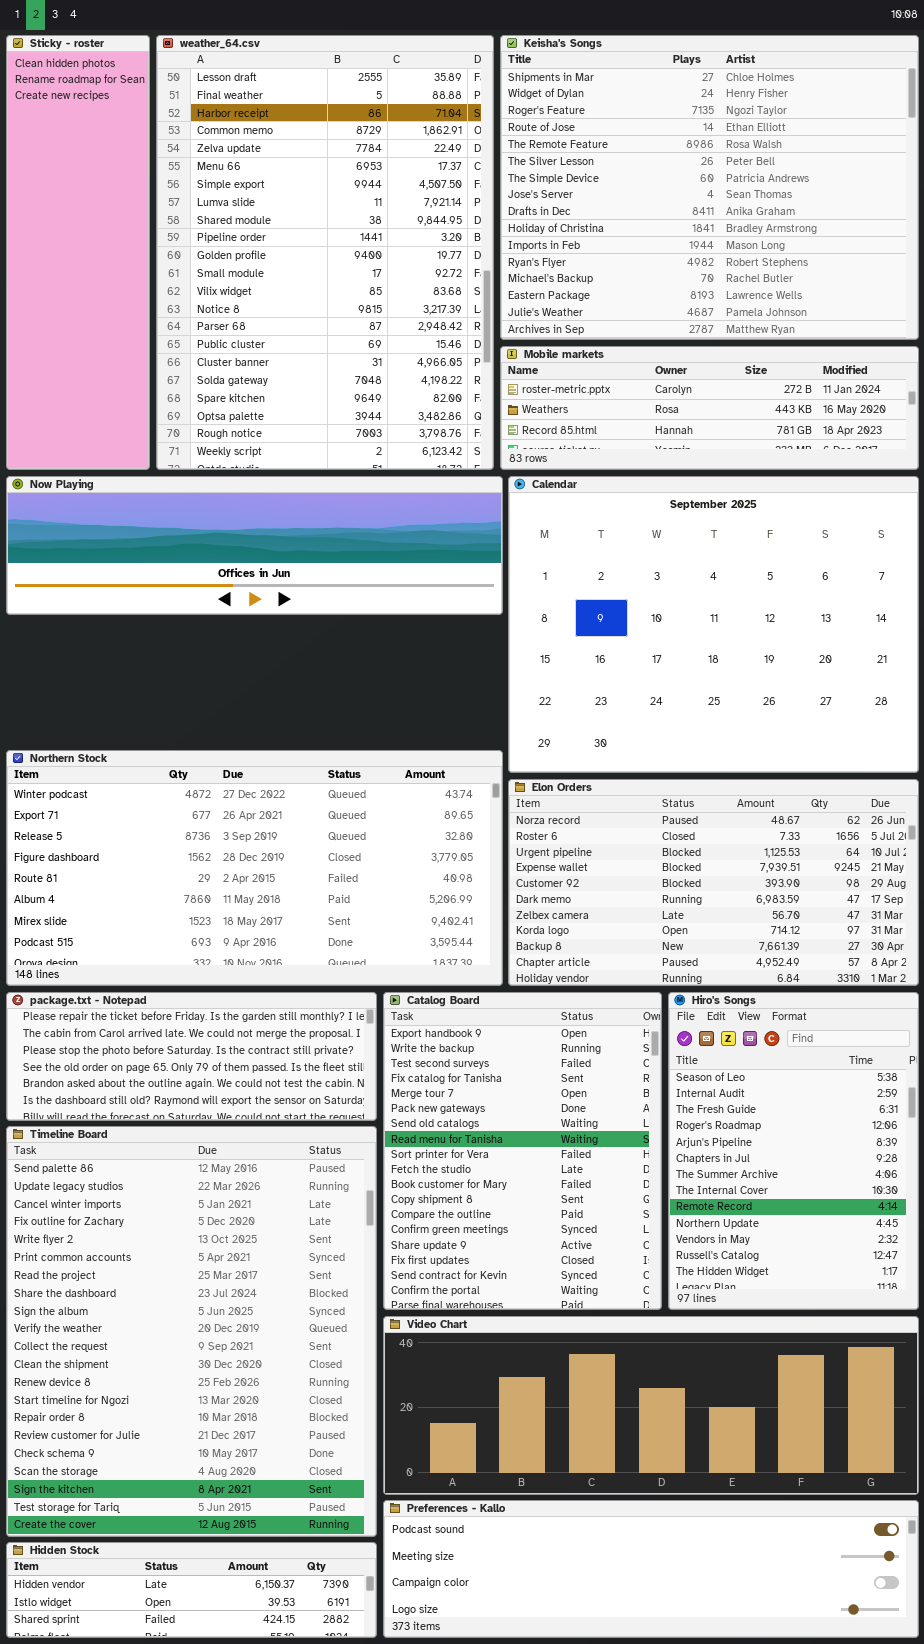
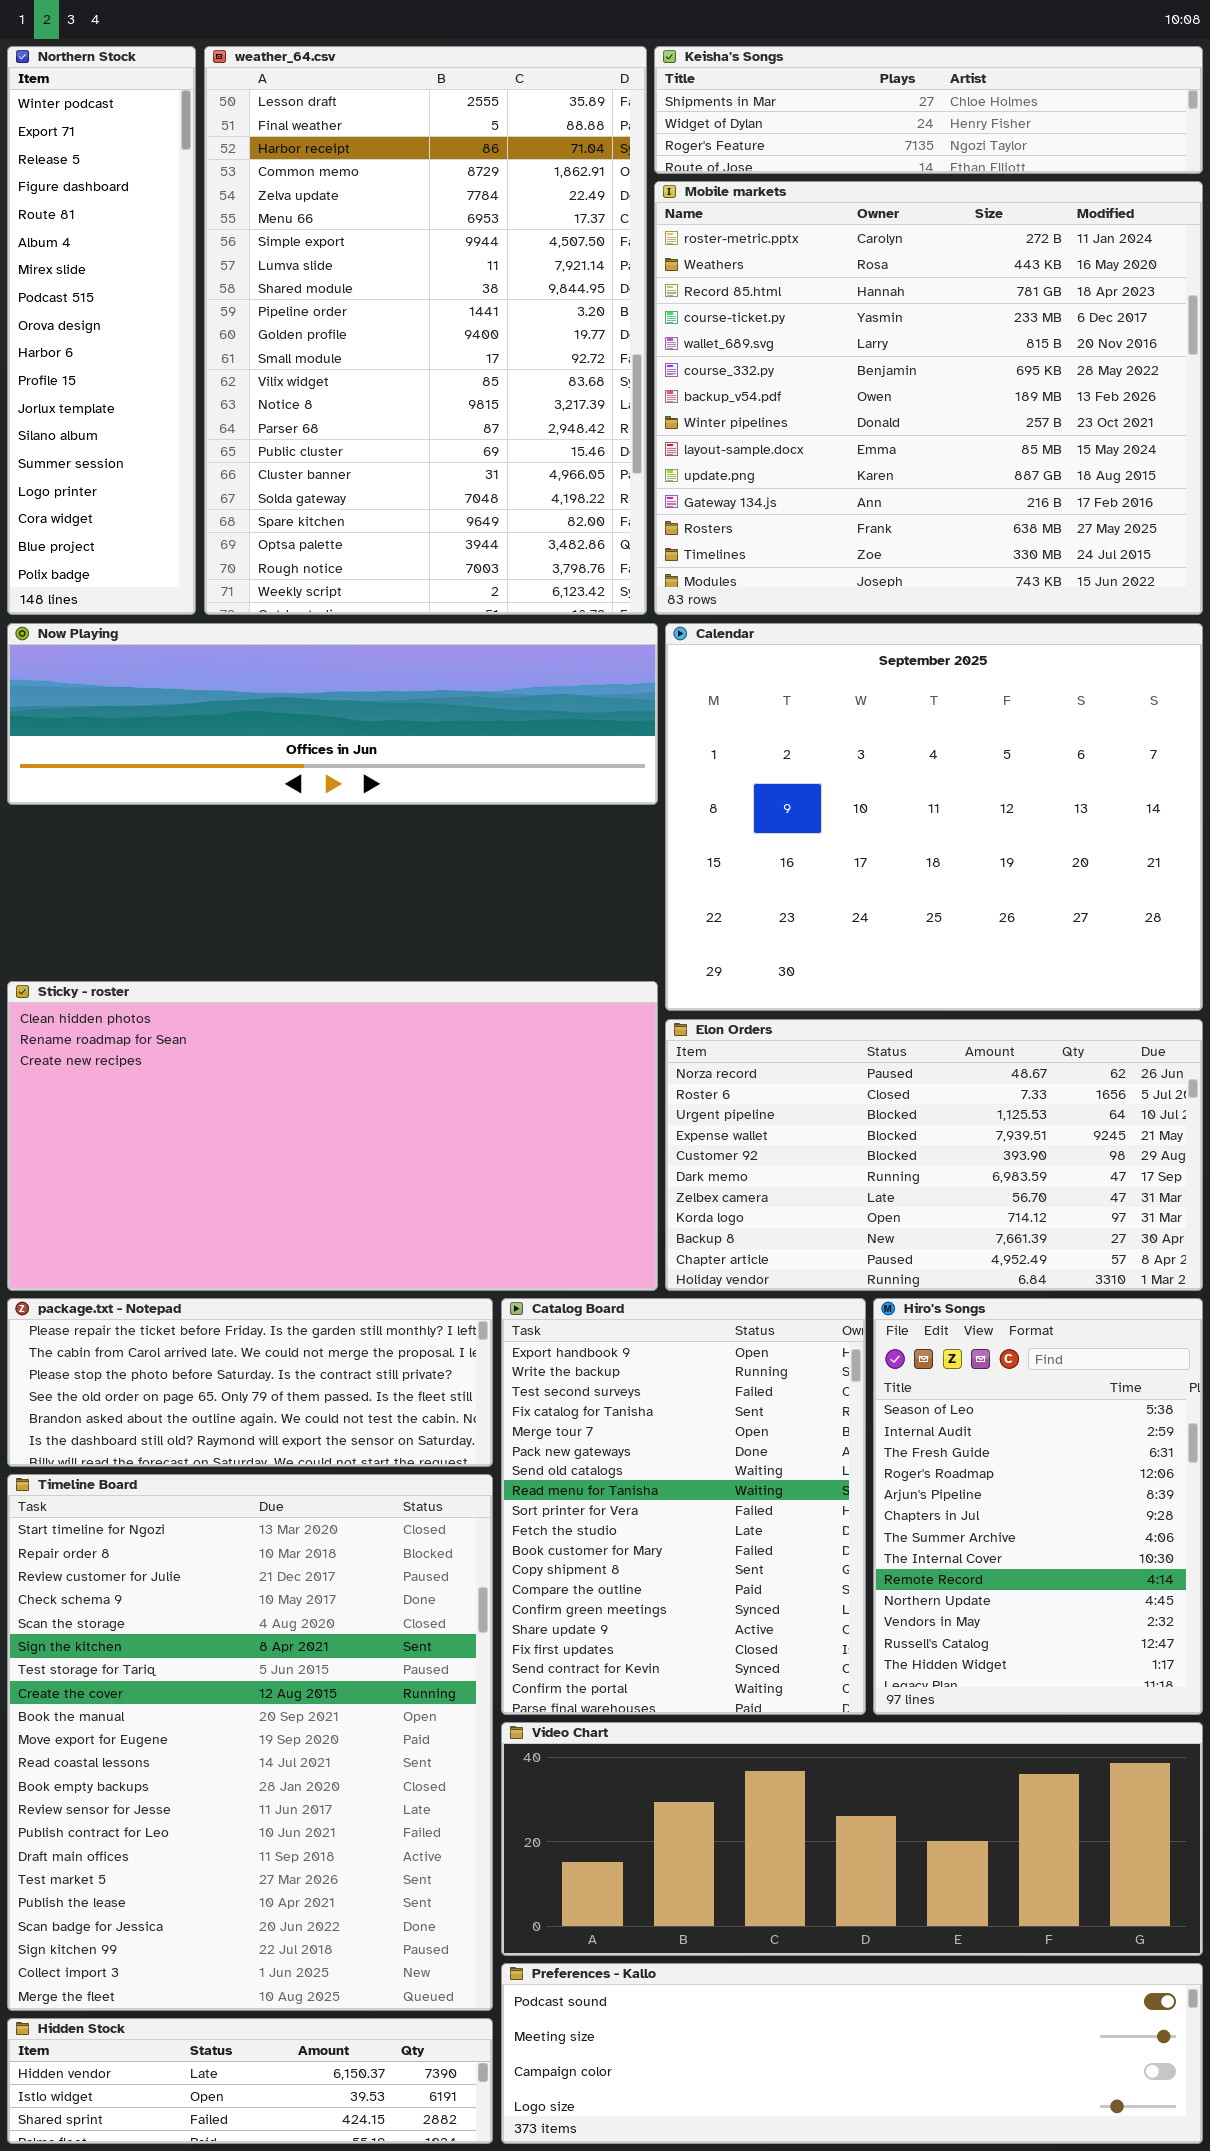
Sticky - roster: [6,35,150,470] -> [7,981,658,1291], moved, resized
Keisha's Songs: [500,35,919,340] -> [654,46,1203,174], resized
Mobile markets: [500,346,919,470] -> [654,181,1203,615], resized
Northern Stock: [6,750,503,986] -> [7,46,196,615], moved, resized
Timeline Board: [6,1126,377,1537] -> [7,1474,493,2011], scrolled down 13 rows

